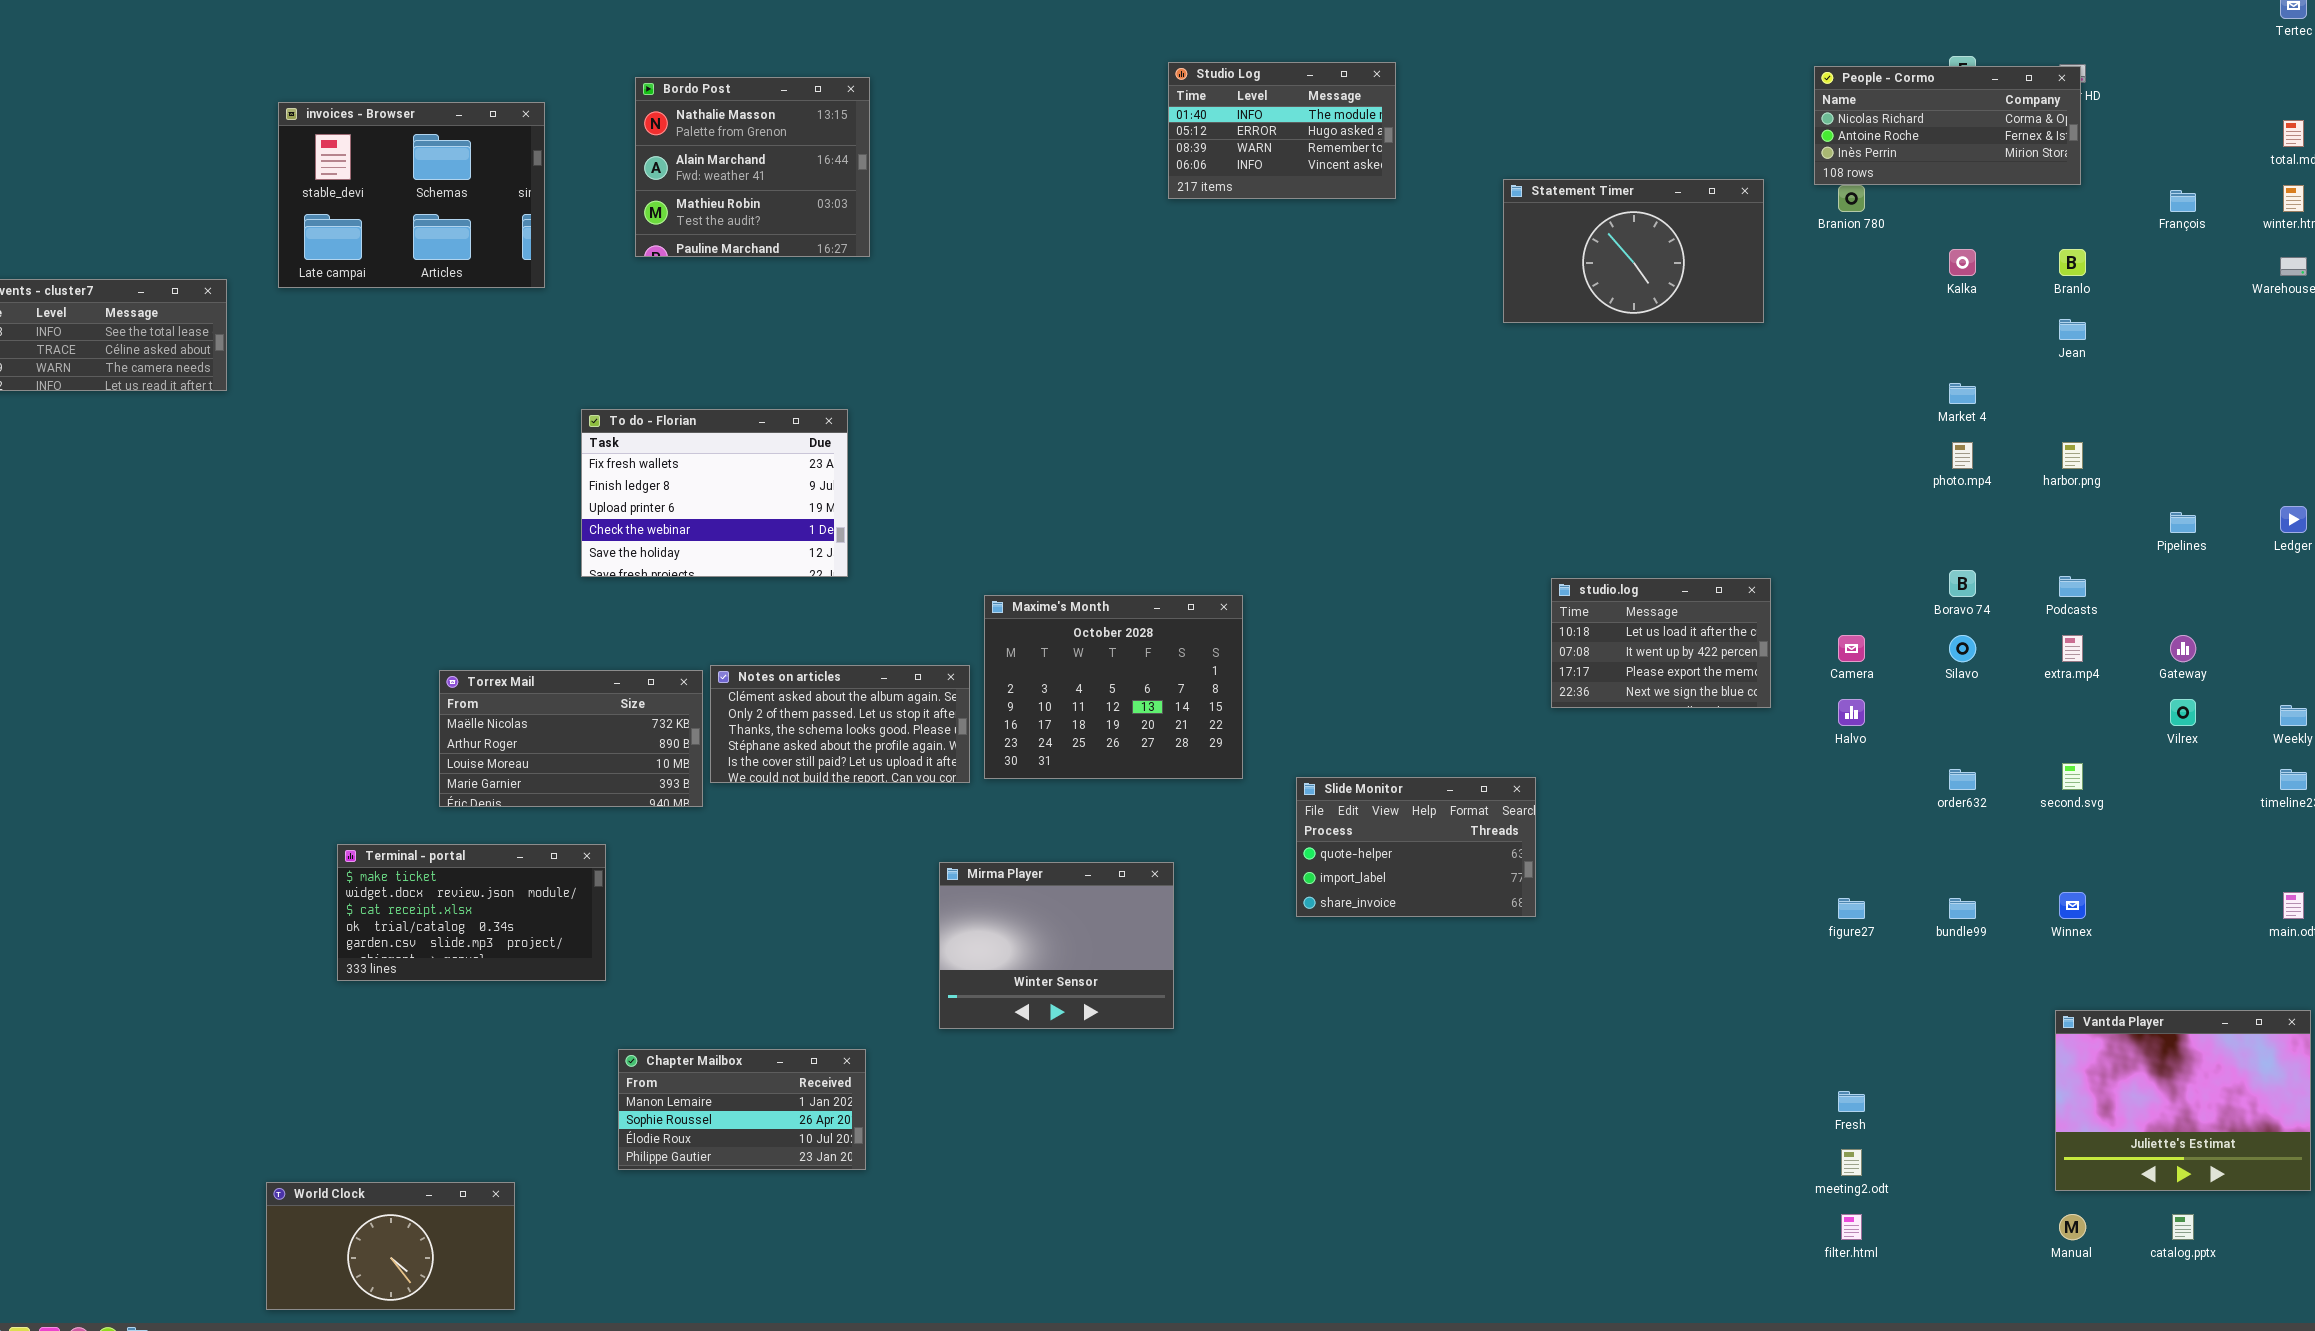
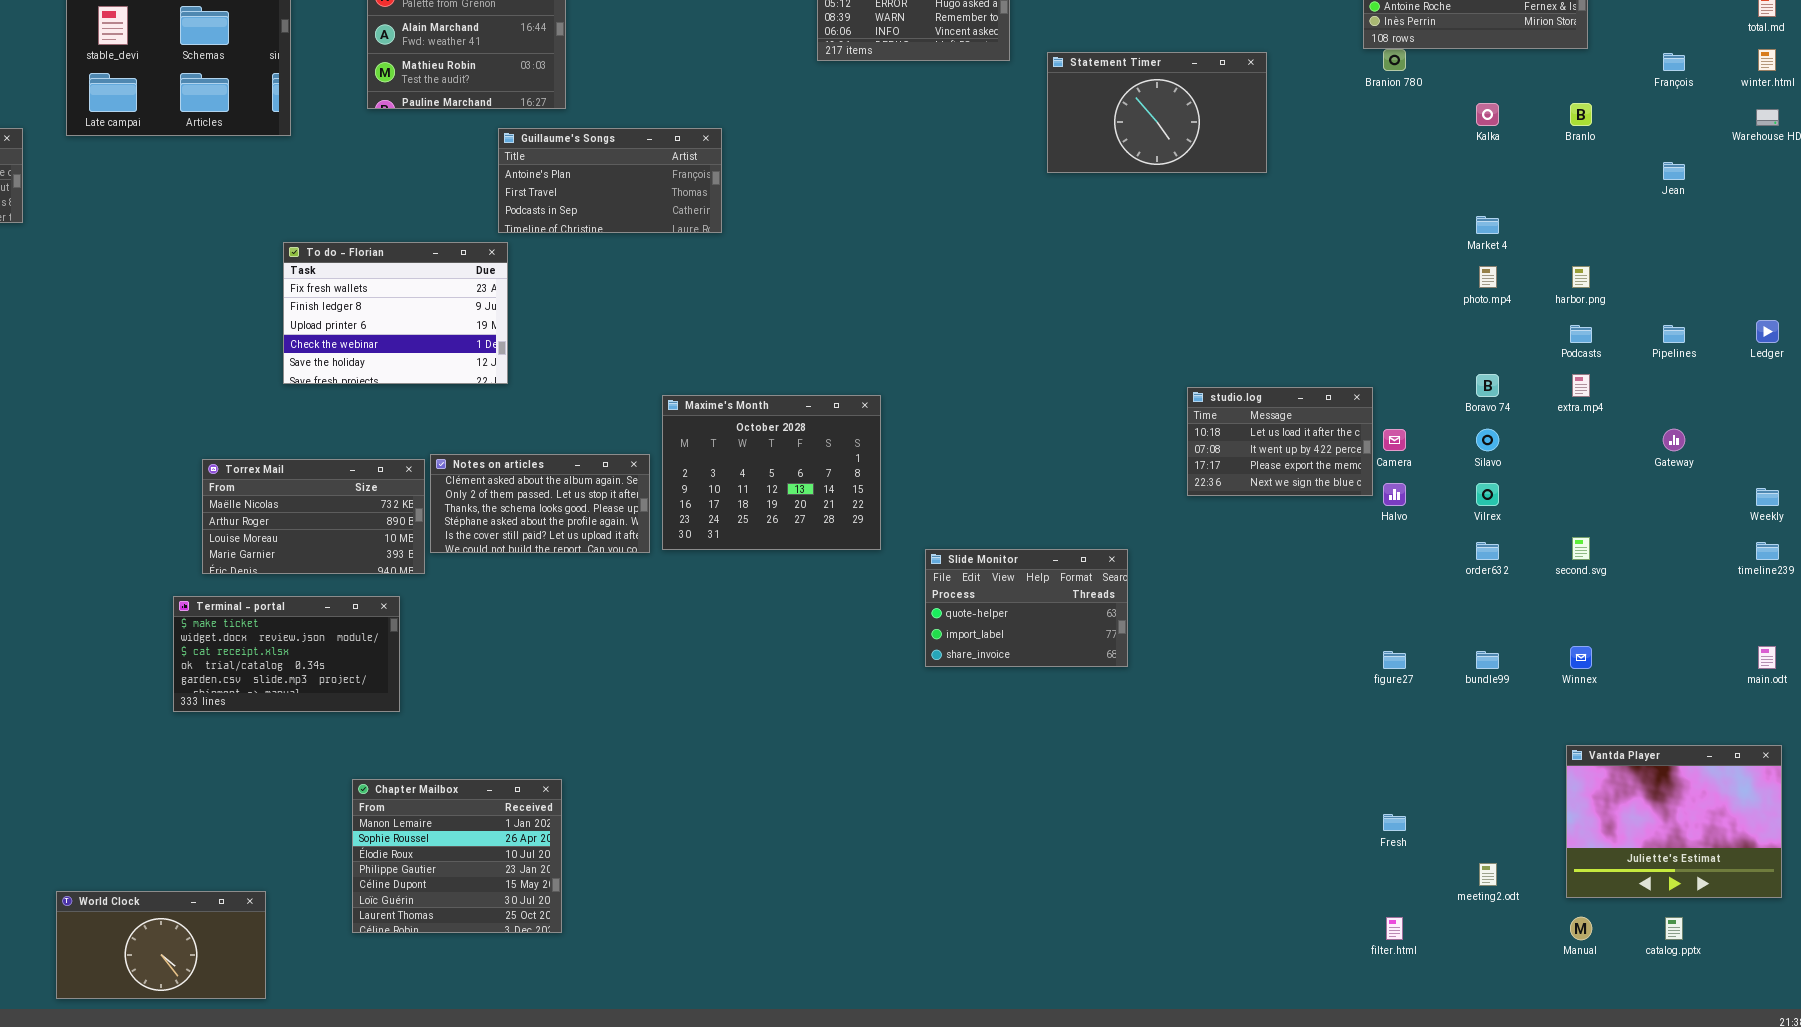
Statement Timer: [1503,179,1764,323] -> [1047,52,1267,173], moved
Guillaume's Songs: none -> [498,128,722,233], opened
Jean: [2059,319,2086,340] -> [1663,162,1685,180], moved
To do - Florian: [581,409,848,577] -> [283,242,508,384], moved
Podcasts: [2059,576,2086,597] -> [1570,325,1592,343], moved
studio.log: [1551,578,1771,708] -> [1187,387,1373,496], moved
extra.mp4: [2062,635,2083,662] -> [1572,374,1590,397], moved
Vilrex: [2170,699,2196,726] -> [1476,483,1499,506], moved
Terminal - portal: [337,844,606,981] -> [173,596,400,712], moved
Mirma Player: [939,862,1174,1029] -> none, closed
Chapter Mailbox: [618,1049,866,1170] -> [352,779,562,933], resized
meeting2.odt: [1841,1149,1862,1176] -> [1479,863,1497,886], moved

